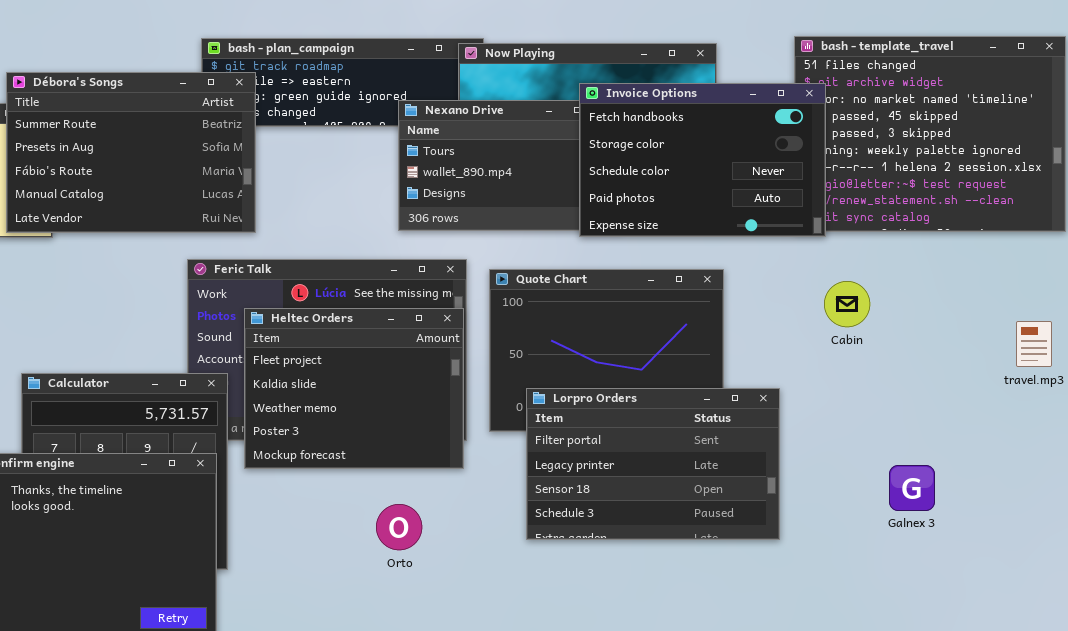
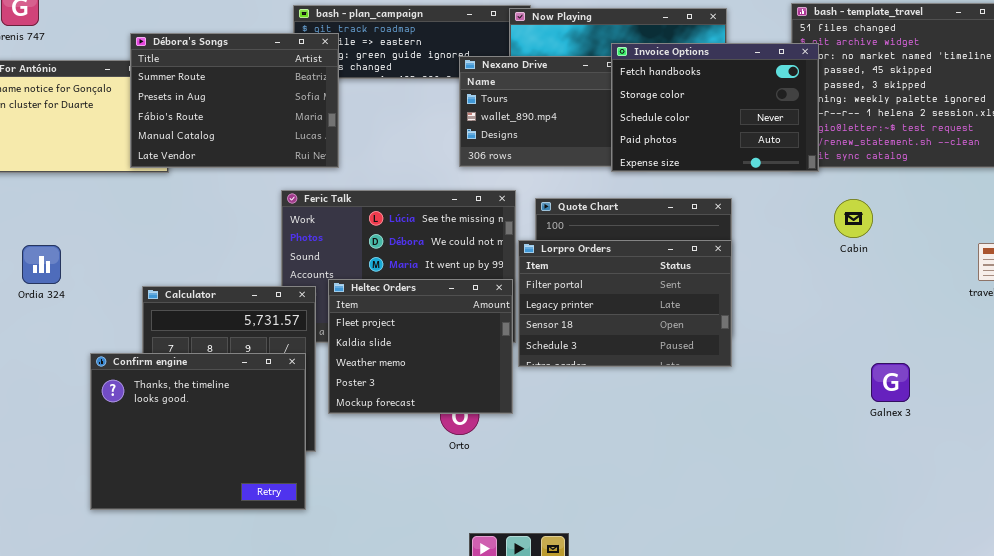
Cabin: [824,281,870,327] -> [834,199,873,238], moved
Heltec Orders: [244,308,464,469] -> [328,279,513,414], moved
Lorpro Orders: [526,388,780,540] -> [518,240,732,367], moved

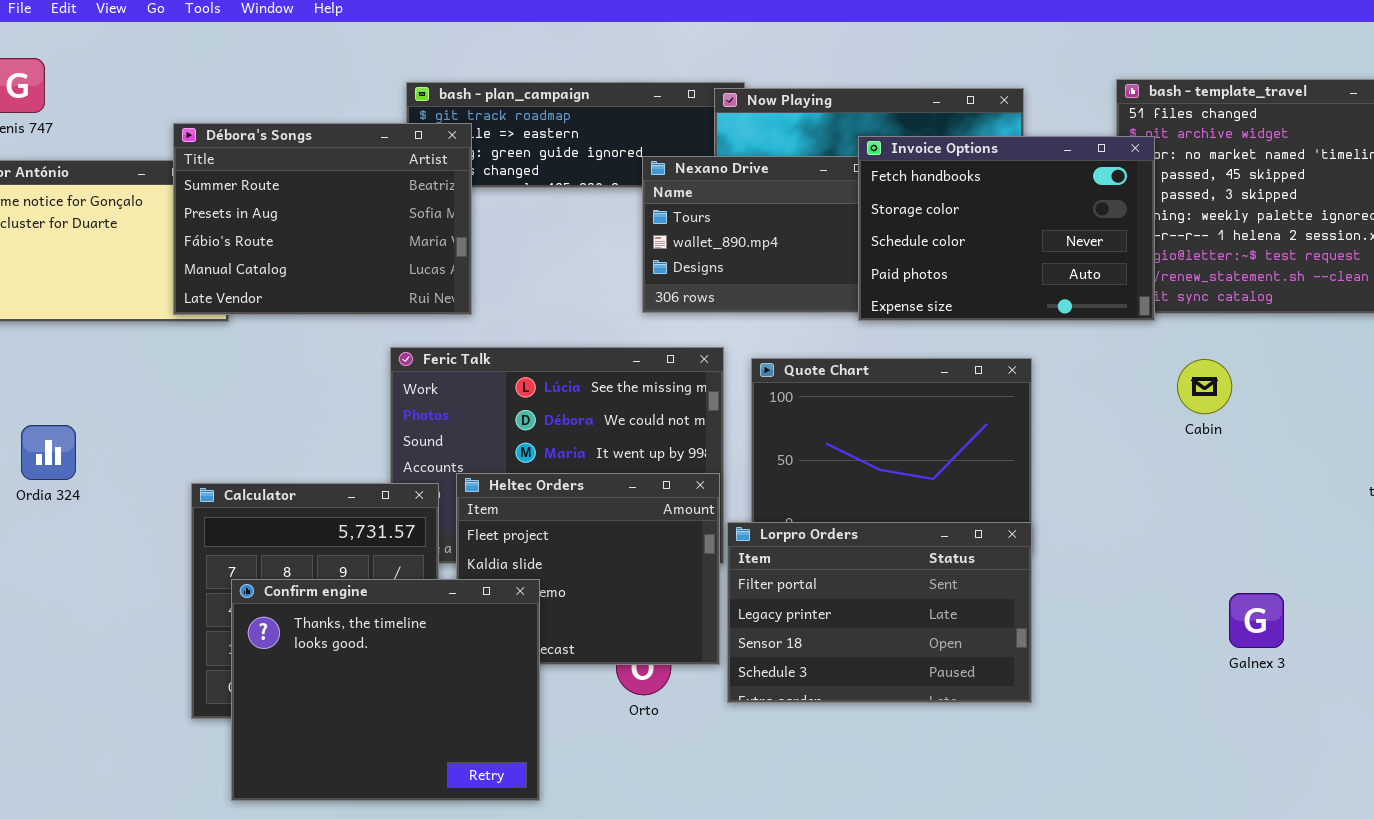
Lorpro Orders: [518,240,732,367] -> [727,522,1032,703], moved
Confirm engine: [90,353,306,510] -> [231,579,540,801], moved

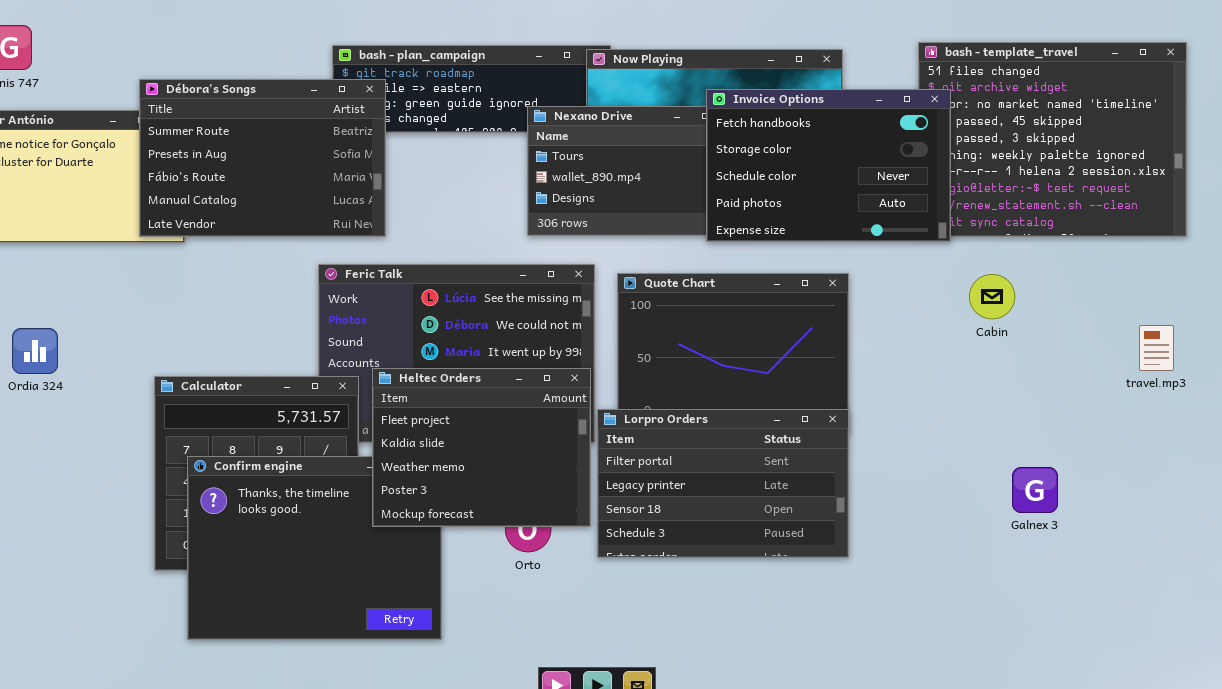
Heltec Orders: [456,473,720,665] -> [372,368,591,527], raised

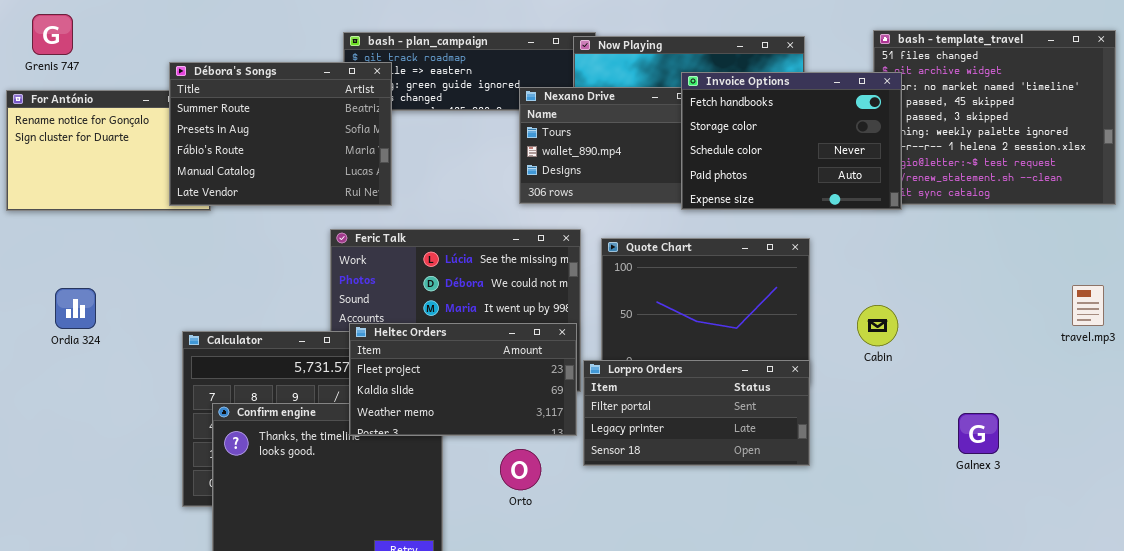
Cabin: [969,274,1015,319] -> [857,305,898,346], moved
Heltec Orders: [372,368,591,527] -> [349,323,577,436], resized
Lorpro Orders: [597,409,849,558] -> [583,360,810,466], resized

